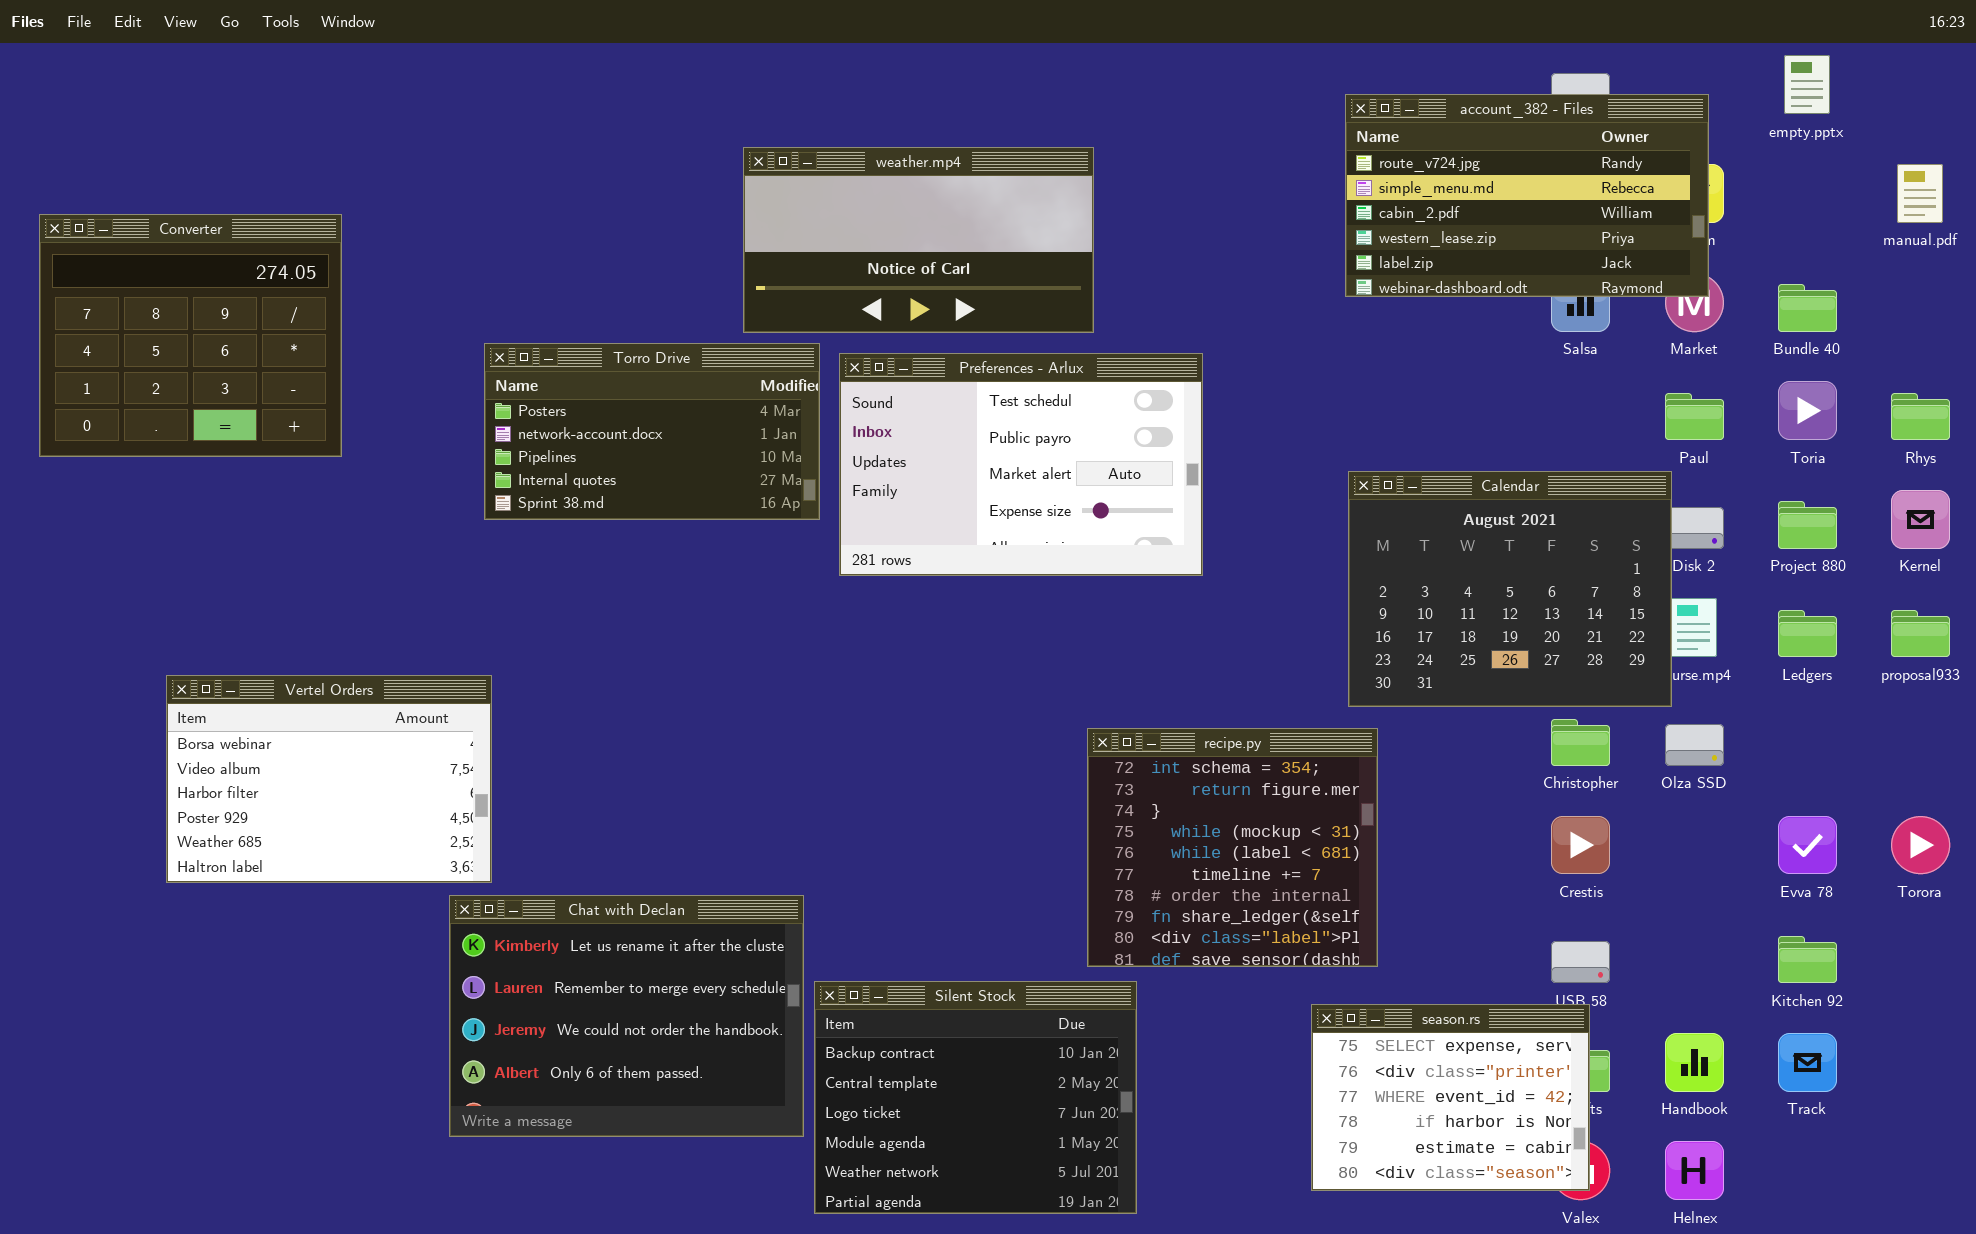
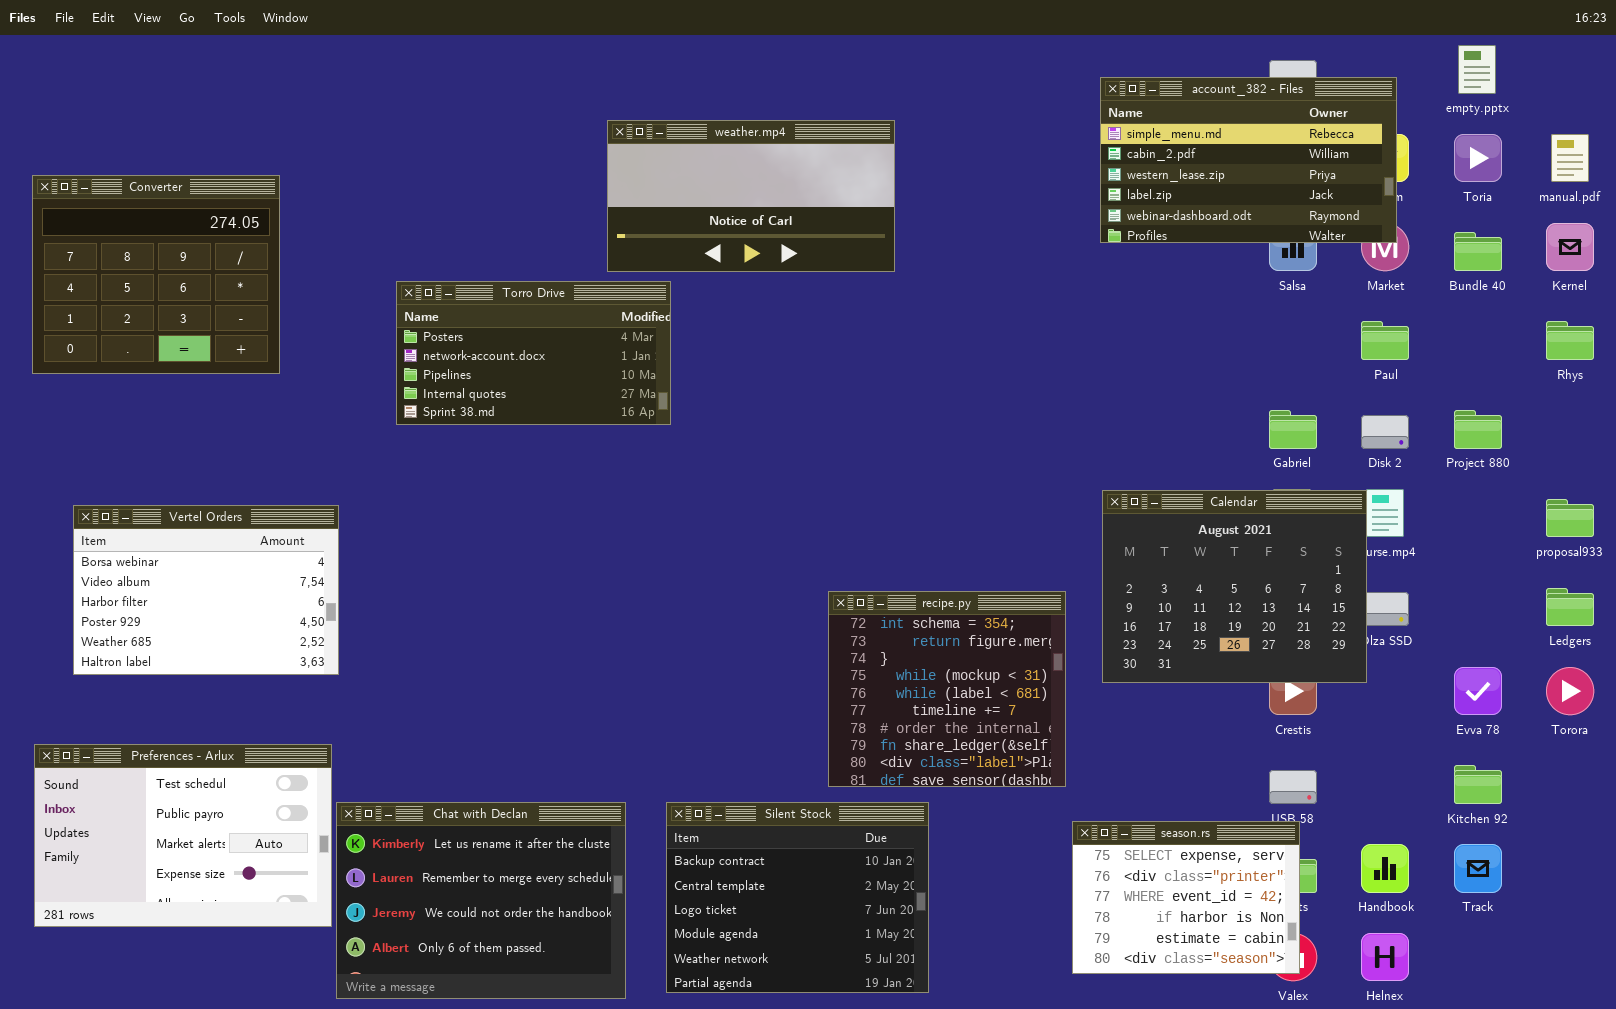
account_382 - Files: [1345,94,1709,297] -> [1100,77,1397,243], scrolled down 1 row
Preferences - Arlux: [839,353,1203,576] -> [34,744,332,927], moved
Toria: [1778,381,1837,440] -> [1454,134,1502,182], moved
Calendar: [1348,471,1672,707] -> [1102,490,1367,683], moved
Kernel: [1891,490,1950,549] -> [1546,223,1594,271], moved
Ledgers: [1778,610,1837,657] -> [1546,588,1594,626], moved
Vertel Orders: [166,675,492,883] -> [73,505,339,675], moved
recipe.py: [1087,728,1378,967] -> [828,591,1066,787], moved
Chat with Declan: [449,895,804,1137] -> [336,802,626,999], moved

